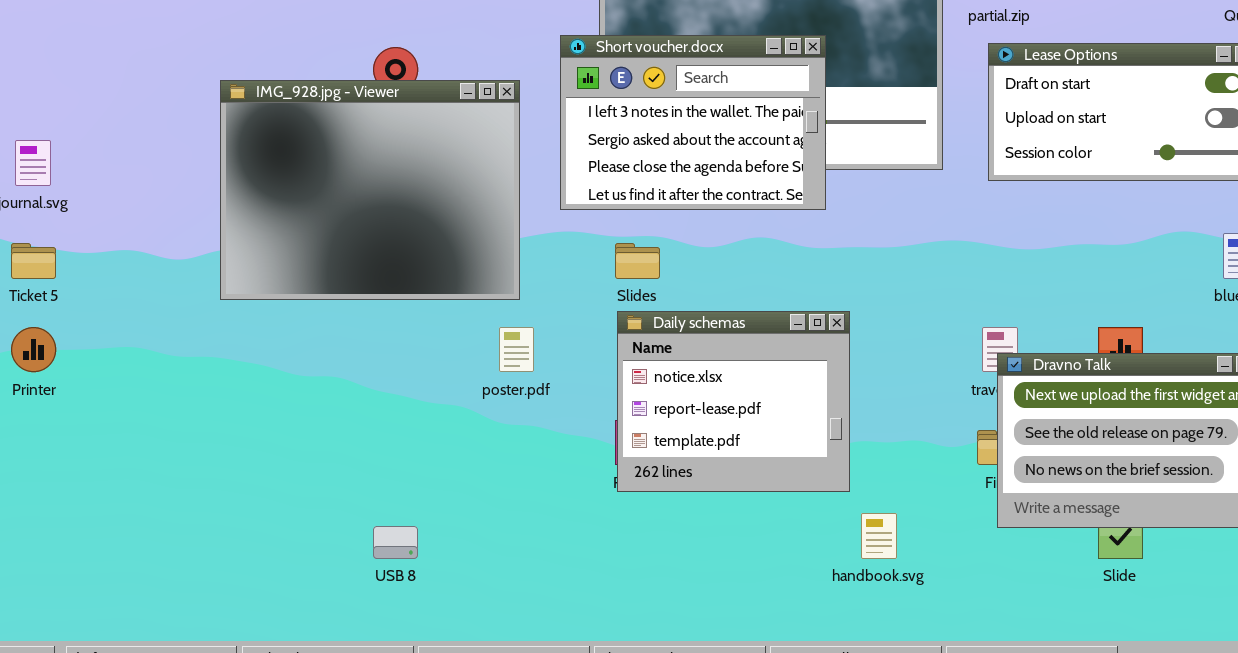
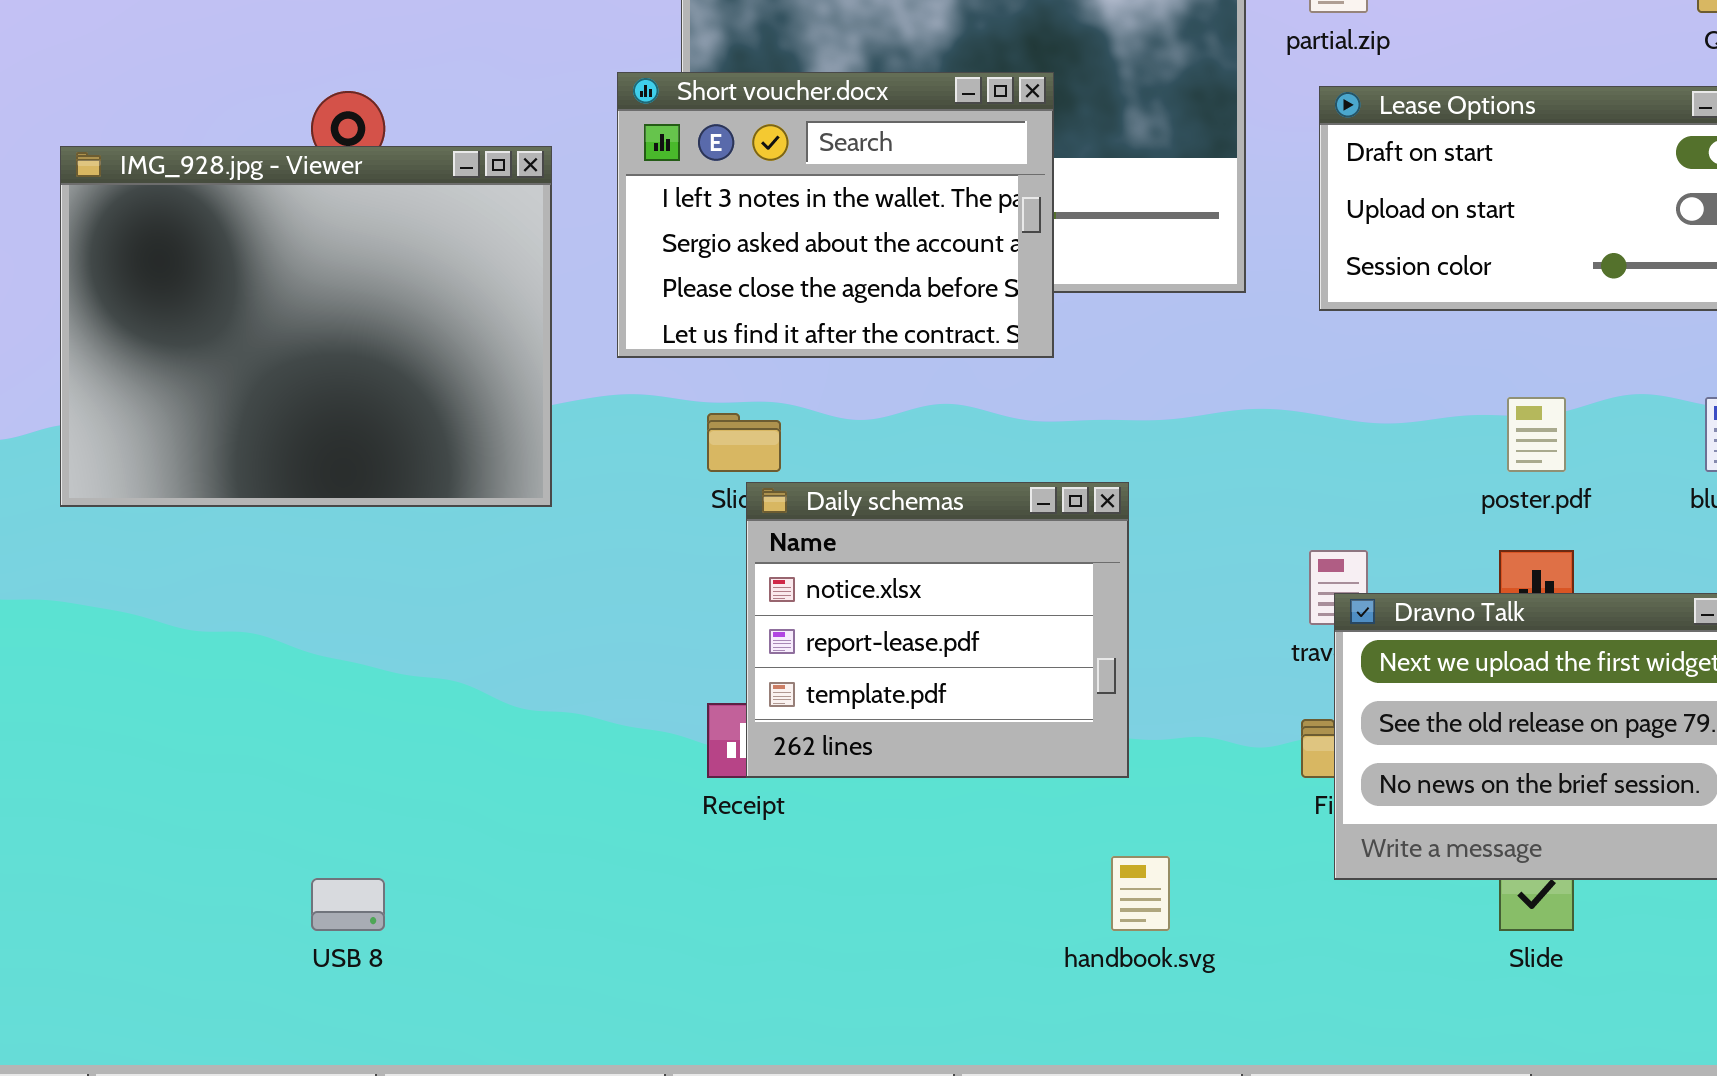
Daily schemas: [617,311,850,492] -> [746,482,1129,778], moved
poster.pdf: [499,327,534,372] -> [1507,397,1566,472], moved

